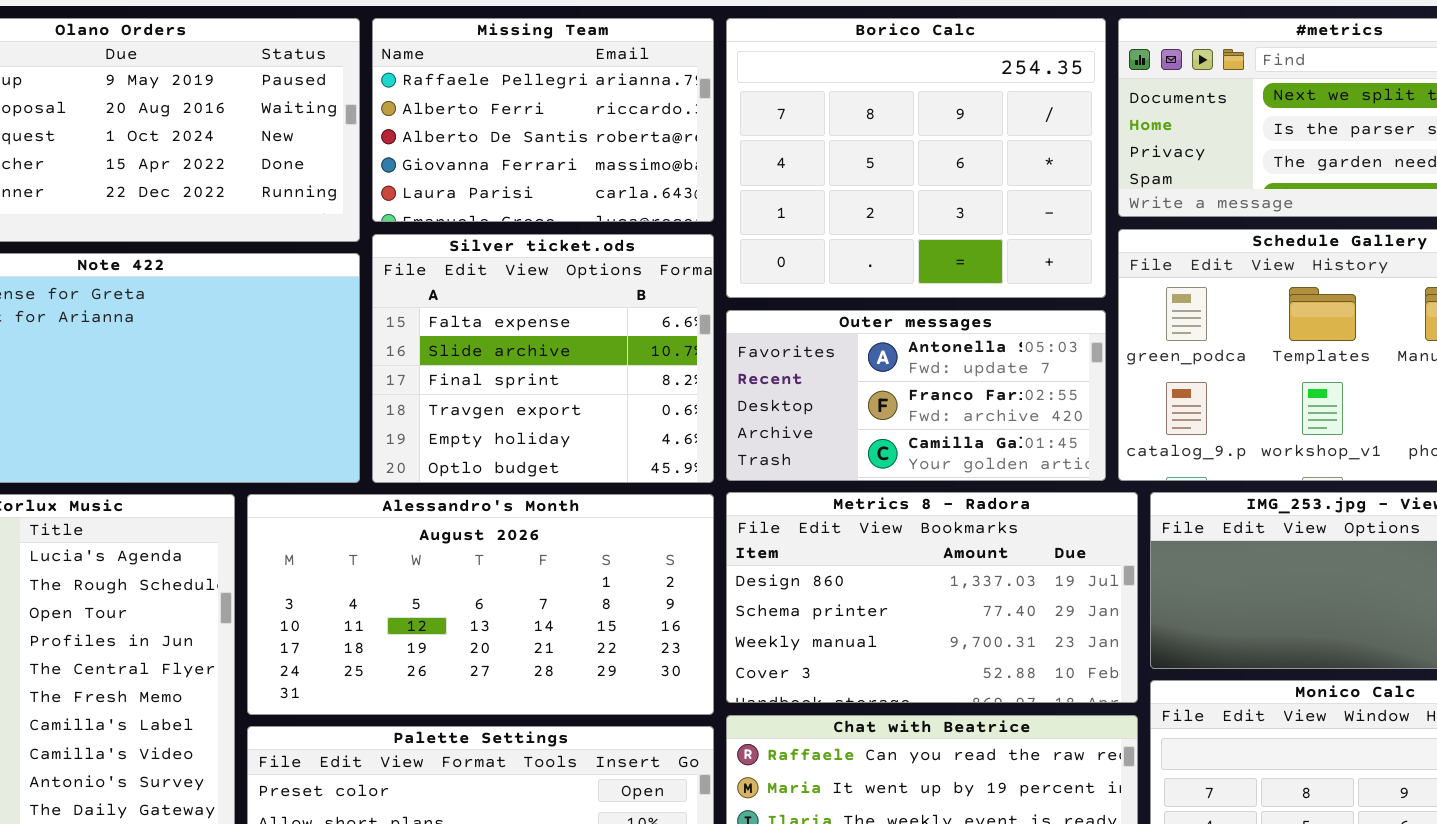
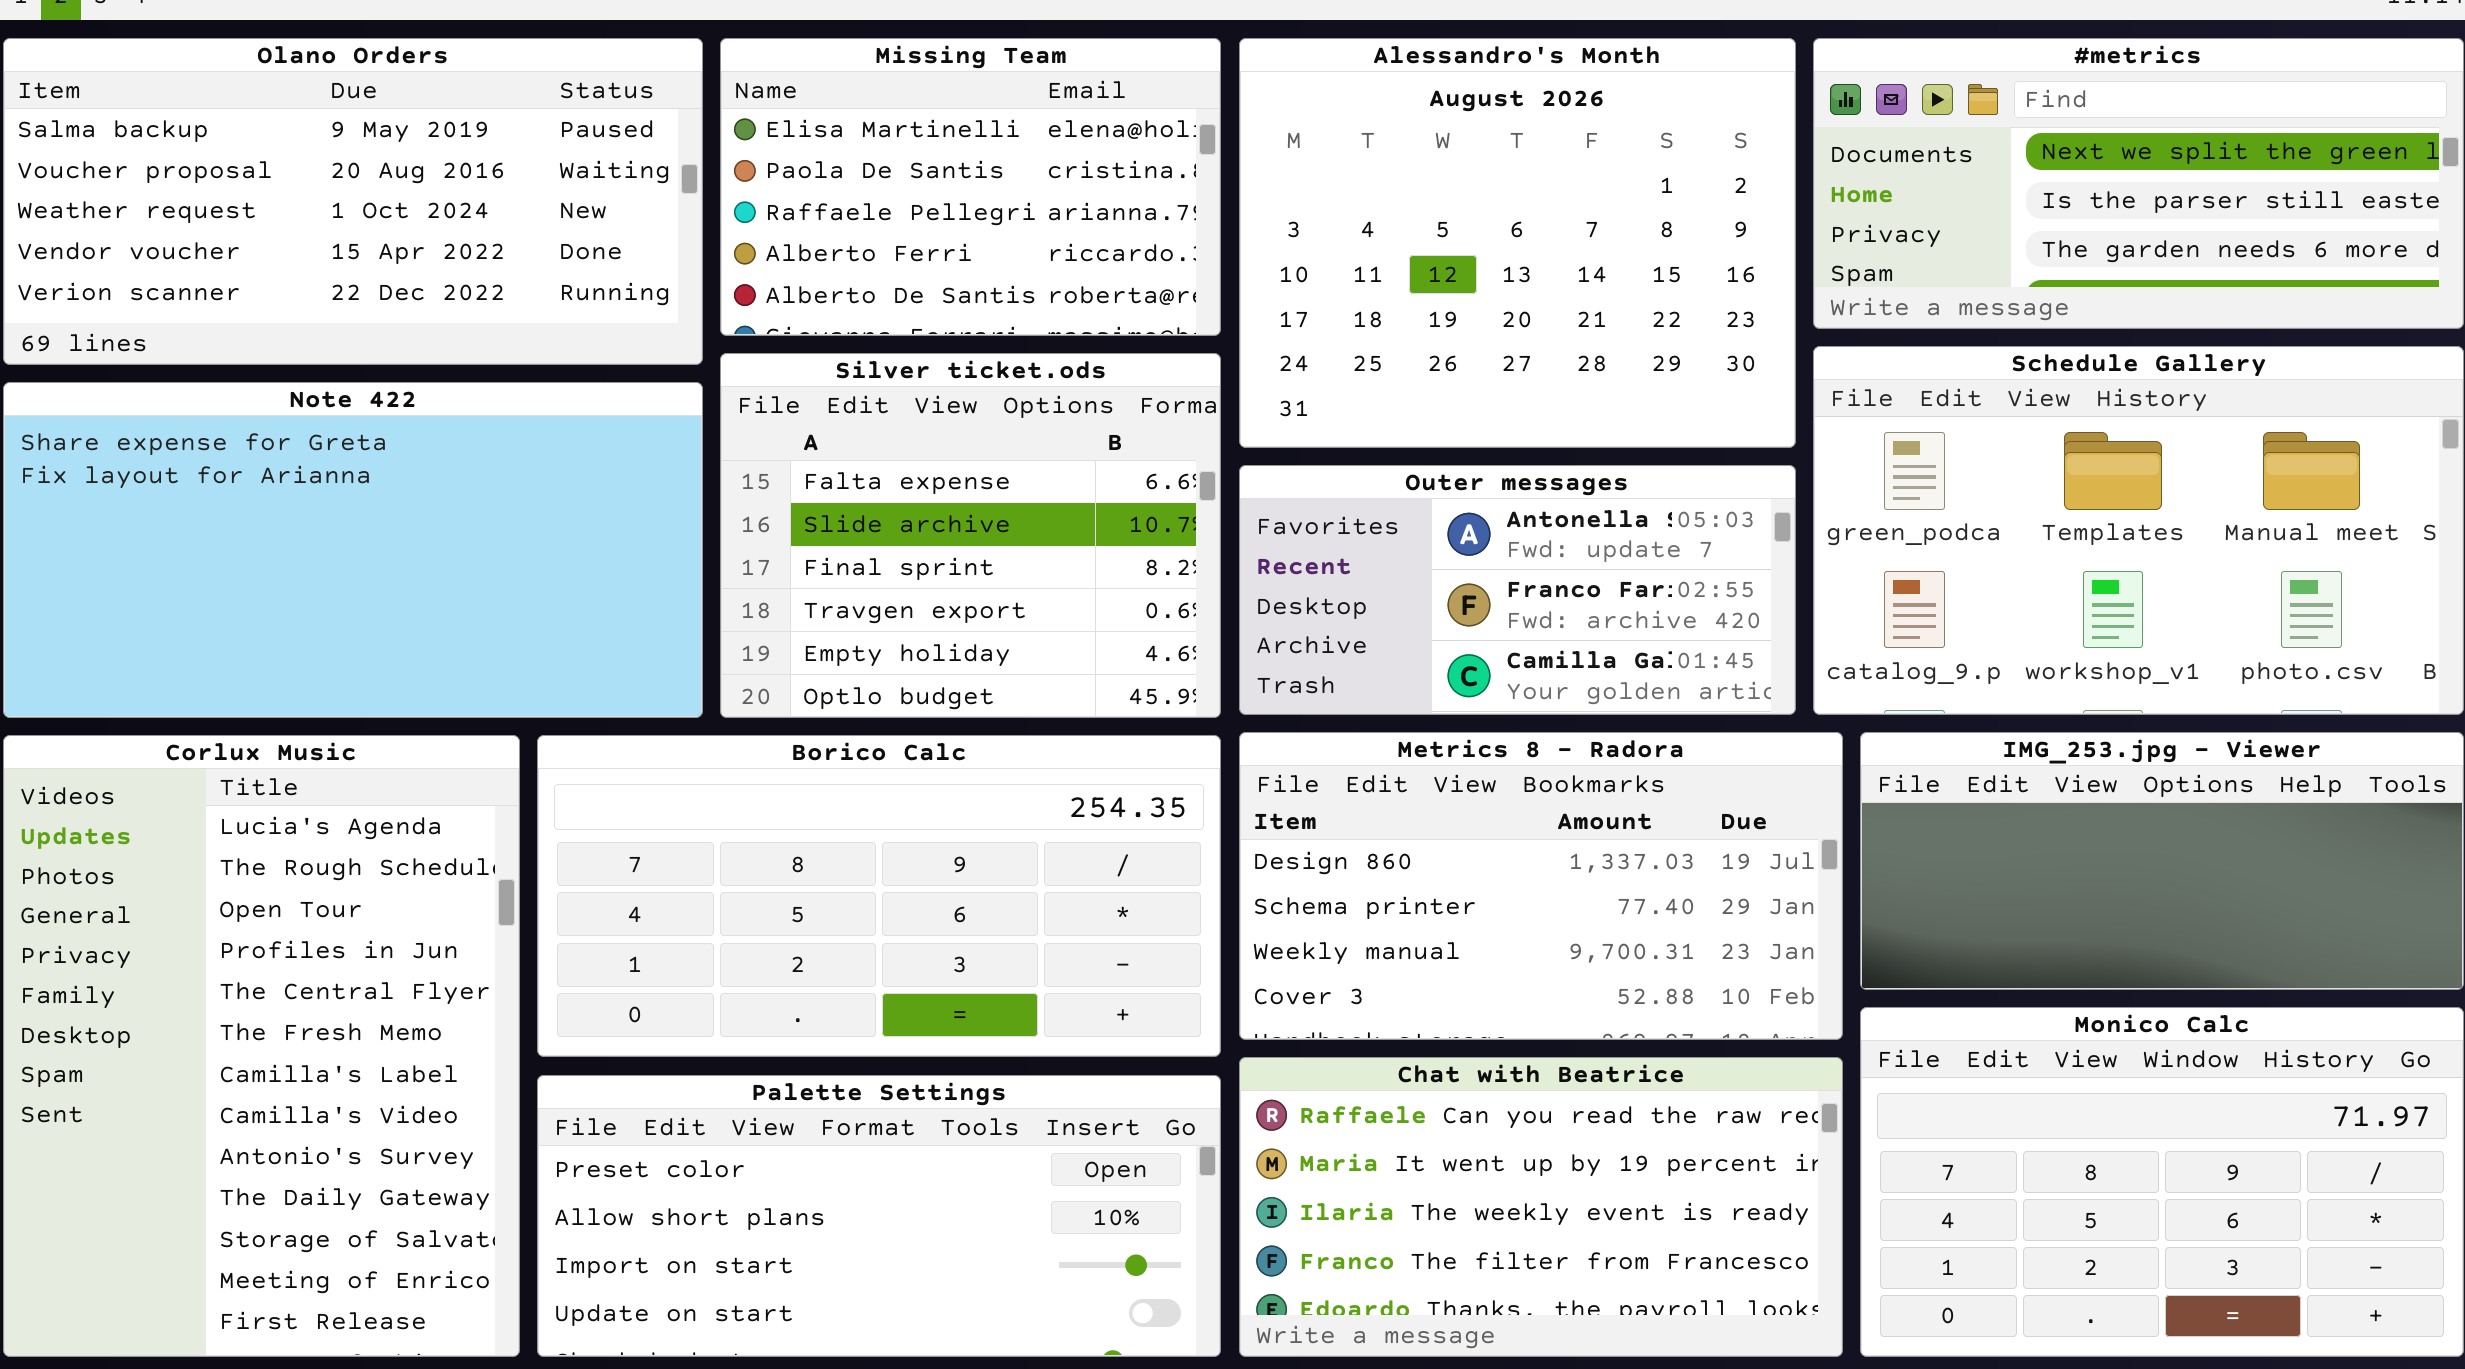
Missing Team: [372,18,714,222] -> [720,38,1221,336], scrolled up 2 rows
Borico Calc: [726,18,1106,298] -> [537,735,1221,1057], moved, resized
Alessandro's Month: [247,494,714,715] -> [1239,38,1796,448], moved, resized

